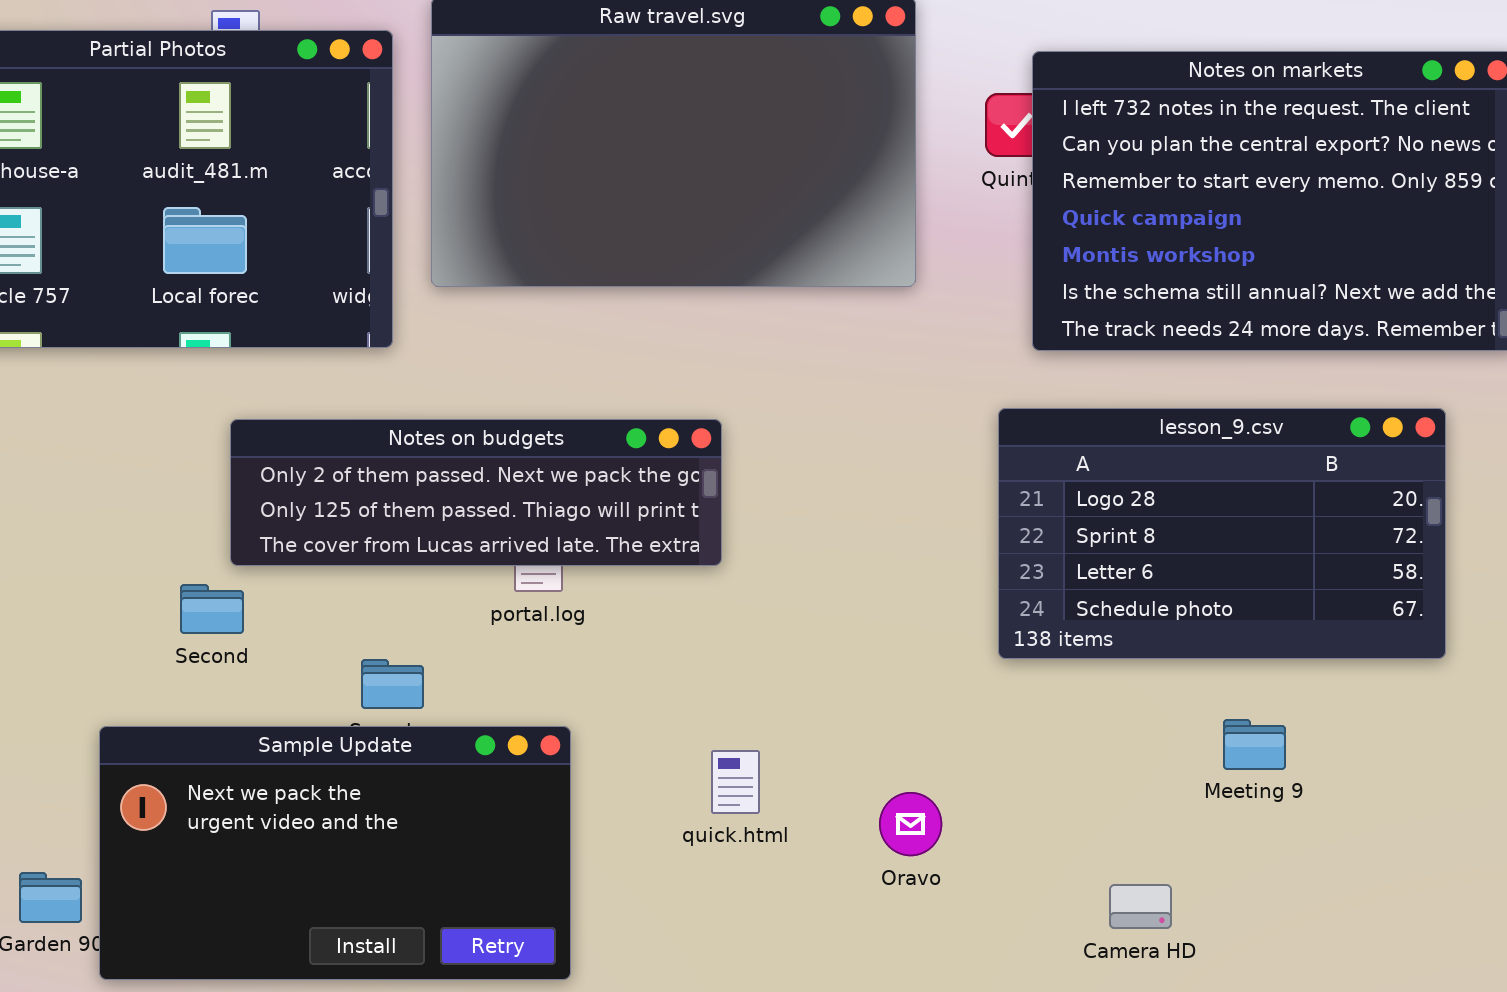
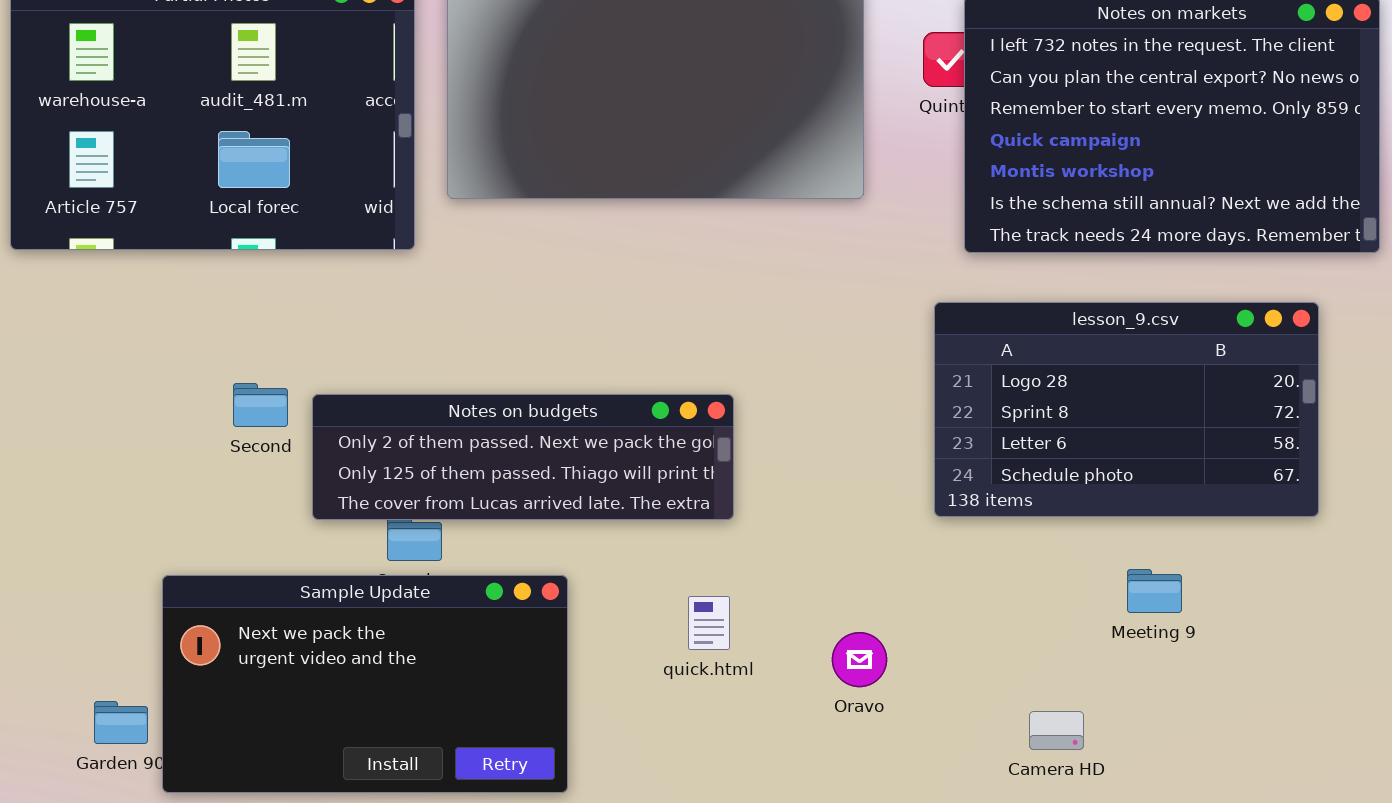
Notes on budgets: [230,419,722,566] -> [312,394,734,520], moved
Second: [180,584,244,634] -> [233,383,288,427], moved

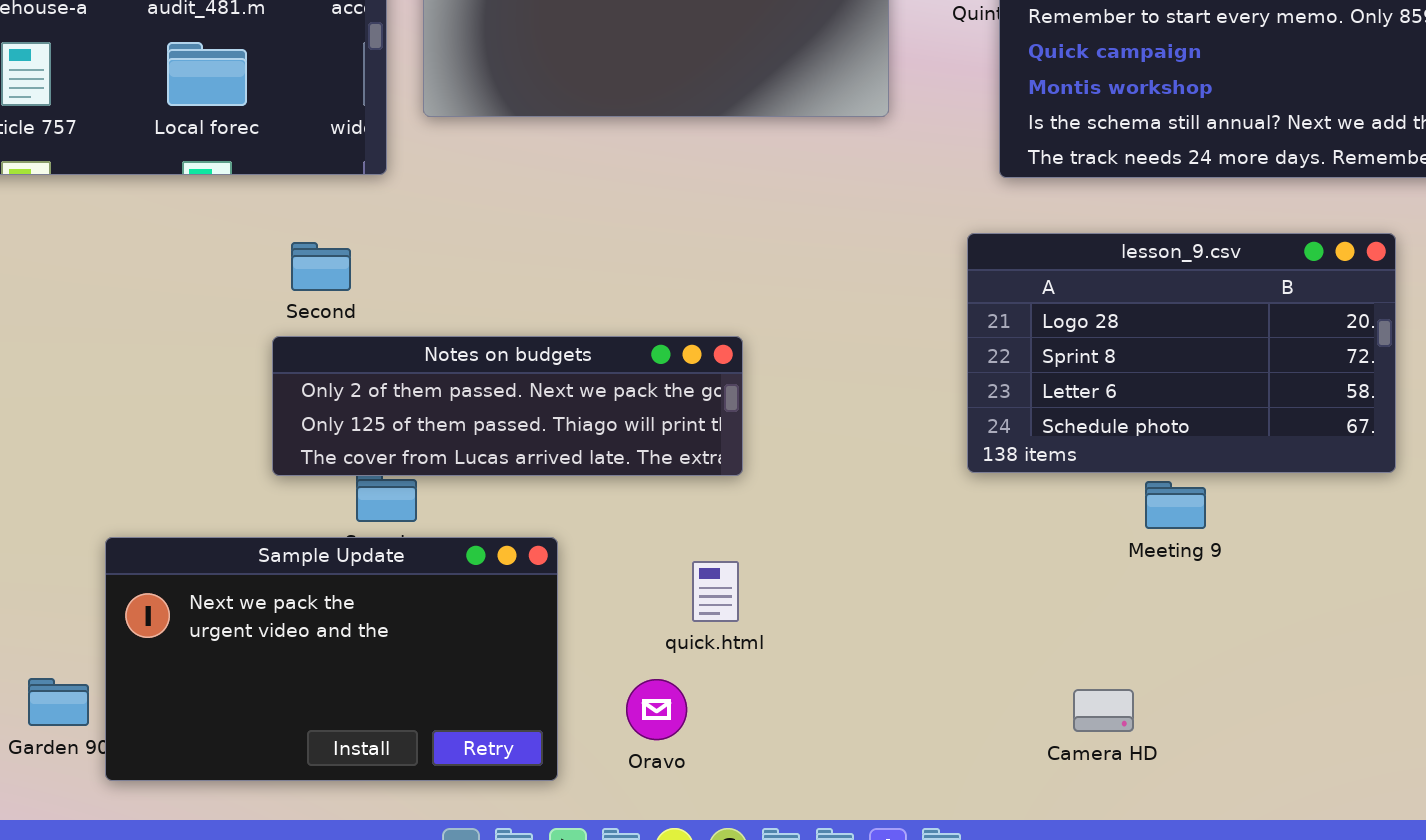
Second: [233,383,288,427] -> [291,242,351,291], moved
Meeting 9: [1127,569,1182,613] -> [1145,481,1206,529], moved
Oravo: [832,632,887,687] -> [626,679,687,740], moved

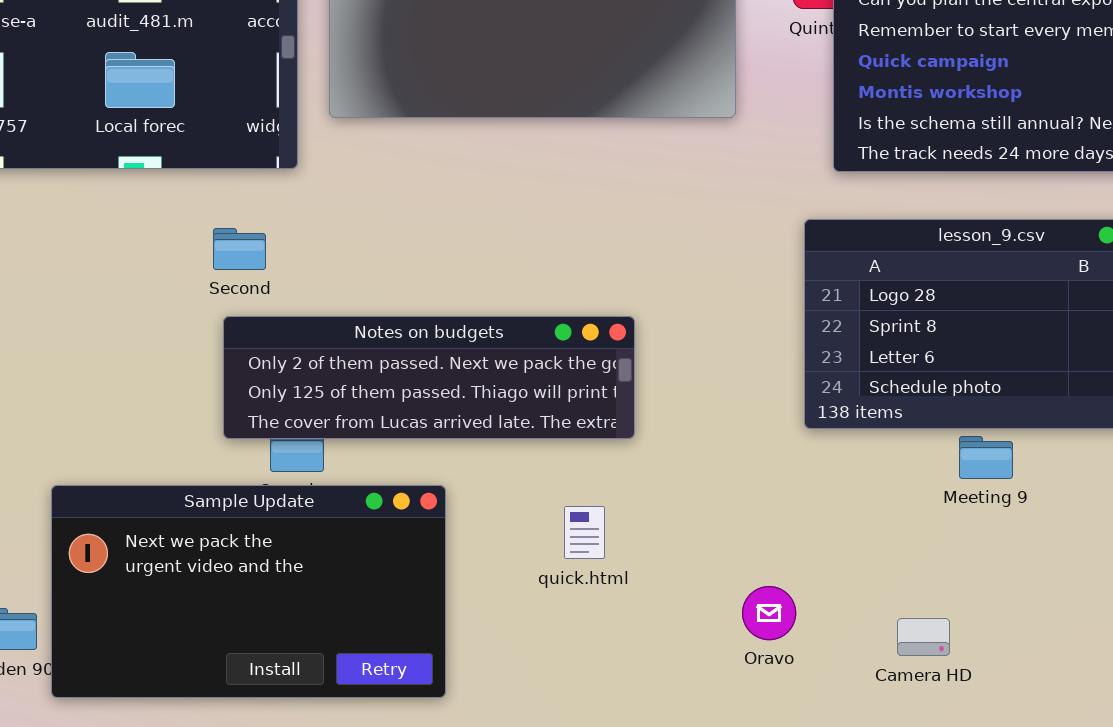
Notes on budgets: [272,336,743,476] -> [223,316,635,439], moved
Oravo: [626,679,687,740] -> [742,586,796,640], moved

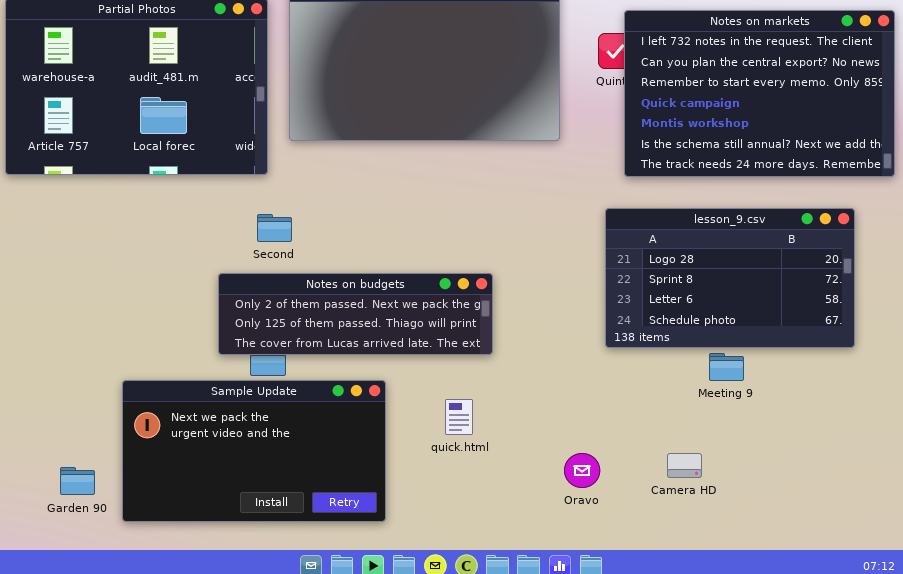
Second: [213,228,266,270] -> [257,214,292,242], moved
Sample Update: [51,485,446,698] -> [122,380,386,522], moved
Camera HD: [897,618,950,656] -> [667,453,702,478], moved

